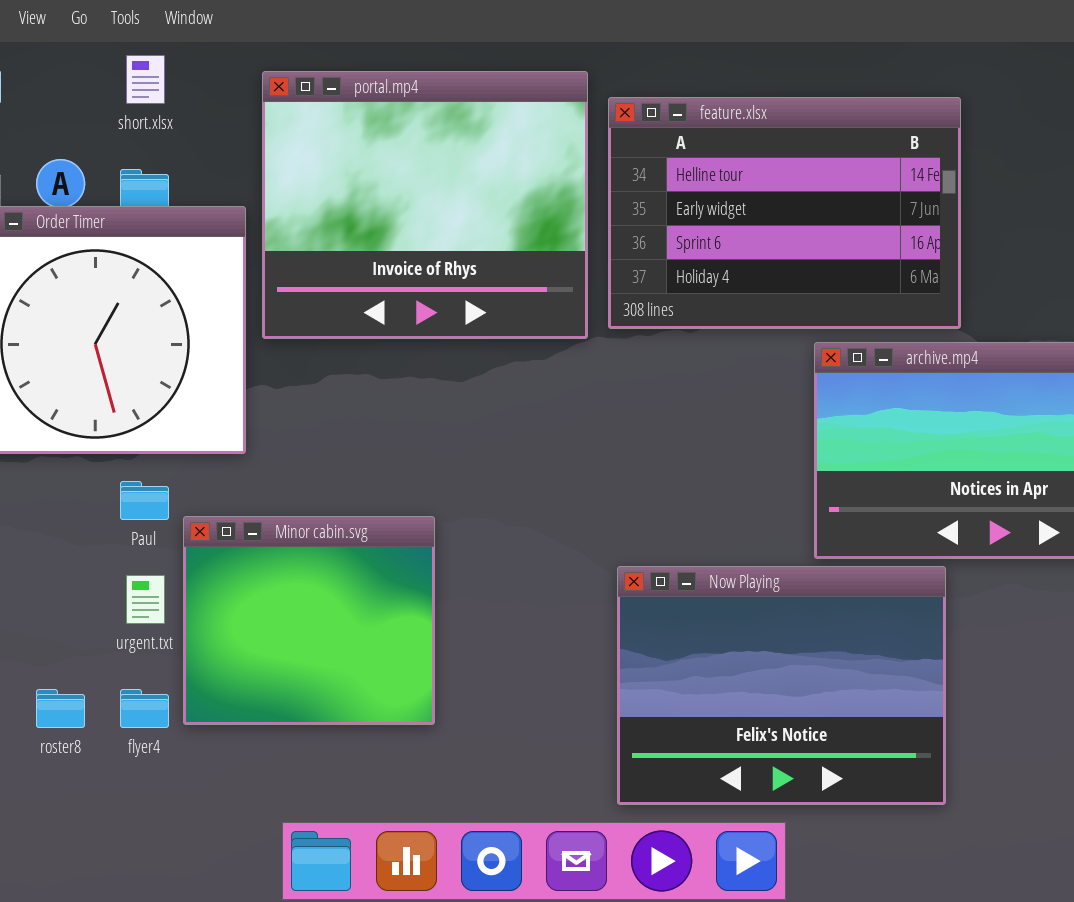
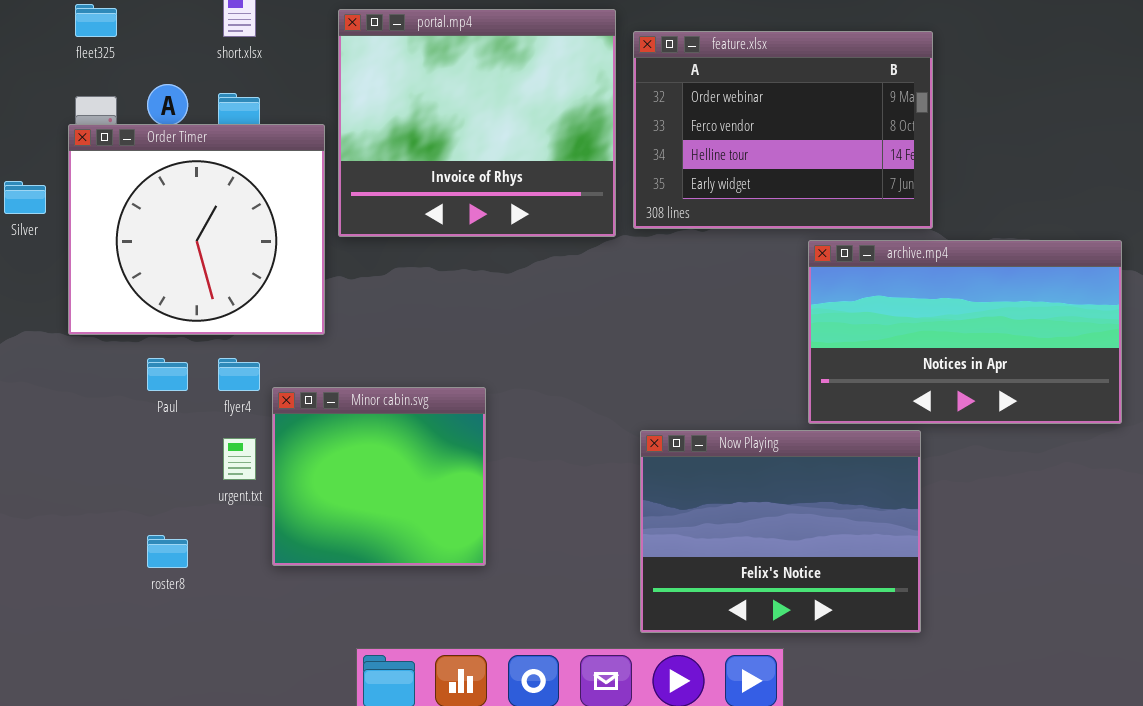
feature.xlsx: [608,97,961,329] -> [633,31,933,229], scrolled up 2 rows
Paul: [120,481,169,520] -> [147,358,188,391], moved
flyer4: [120,689,169,728] -> [218,358,260,391], moved

